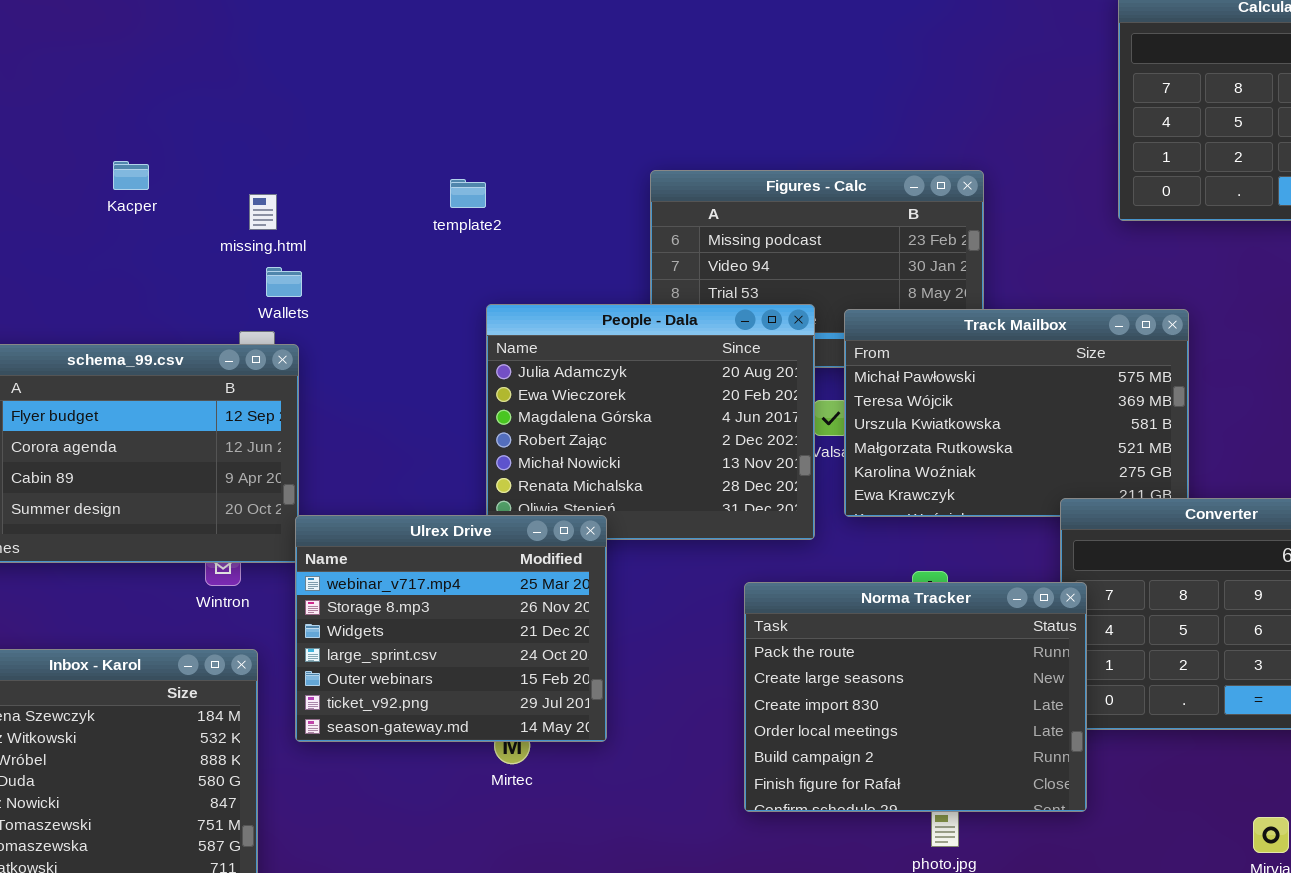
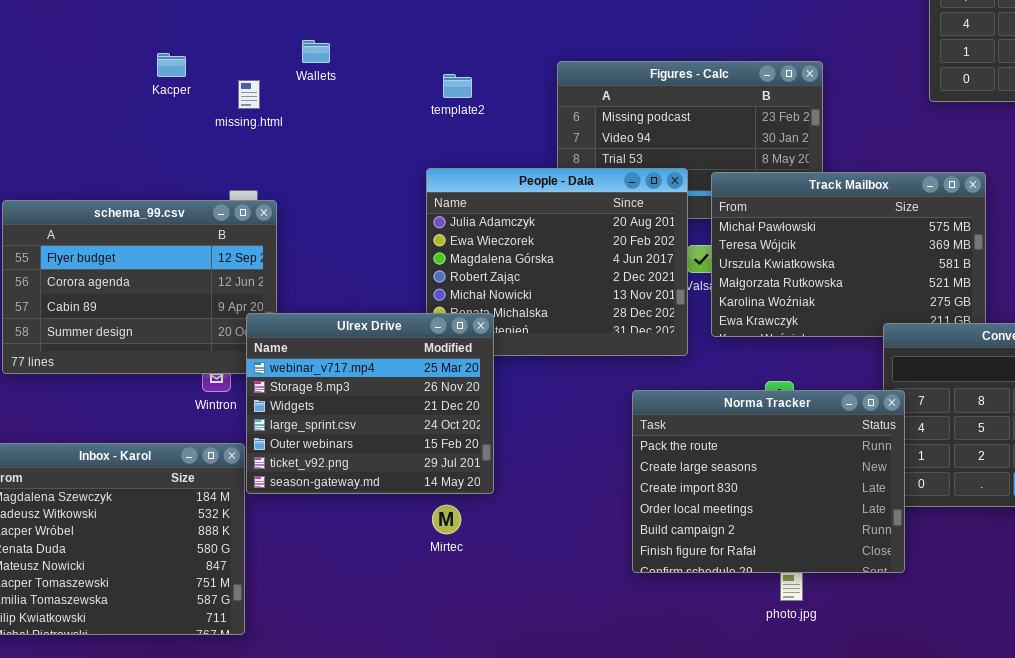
Kacper: [113,161,149,190] -> [157,53,186,77], moved
template2: [450,179,486,208] -> [443,74,472,98], moved
Wallets: [266,267,302,297] -> [302,40,330,63], moved
Ulrex Drive: [295,515,607,742] -> [246,313,494,494], moved

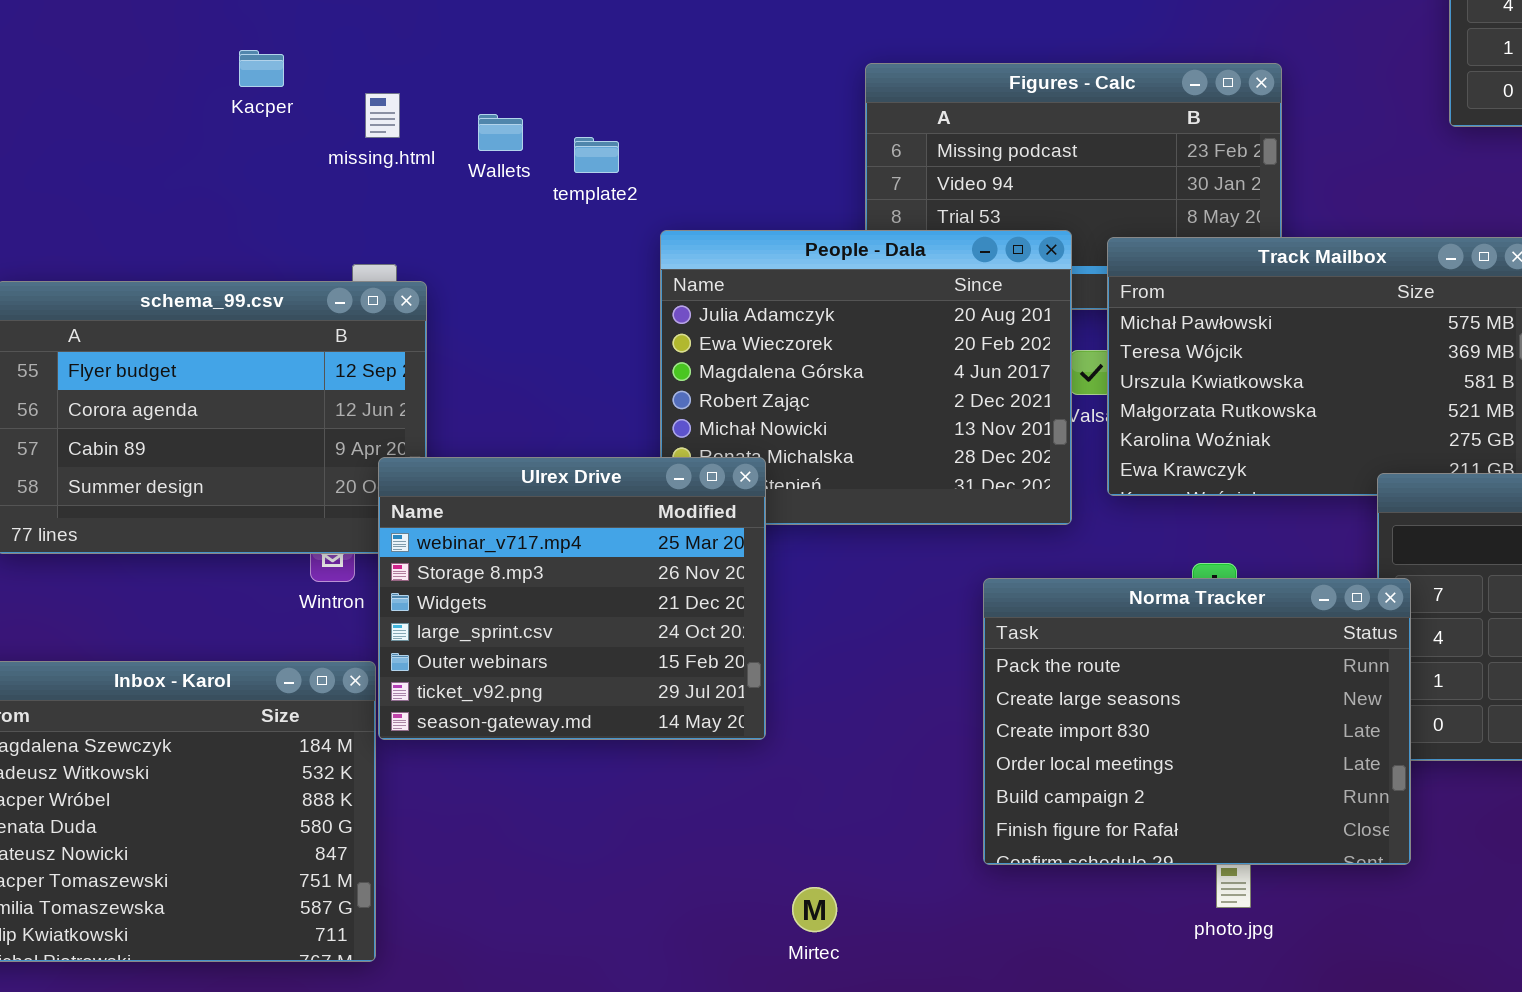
Wallets: [302,40,330,63] -> [478,114,523,151], moved
template2: [443,74,472,98] -> [574,137,619,173], moved
Mirtec: [432,505,461,534] -> [792,887,837,932], moved

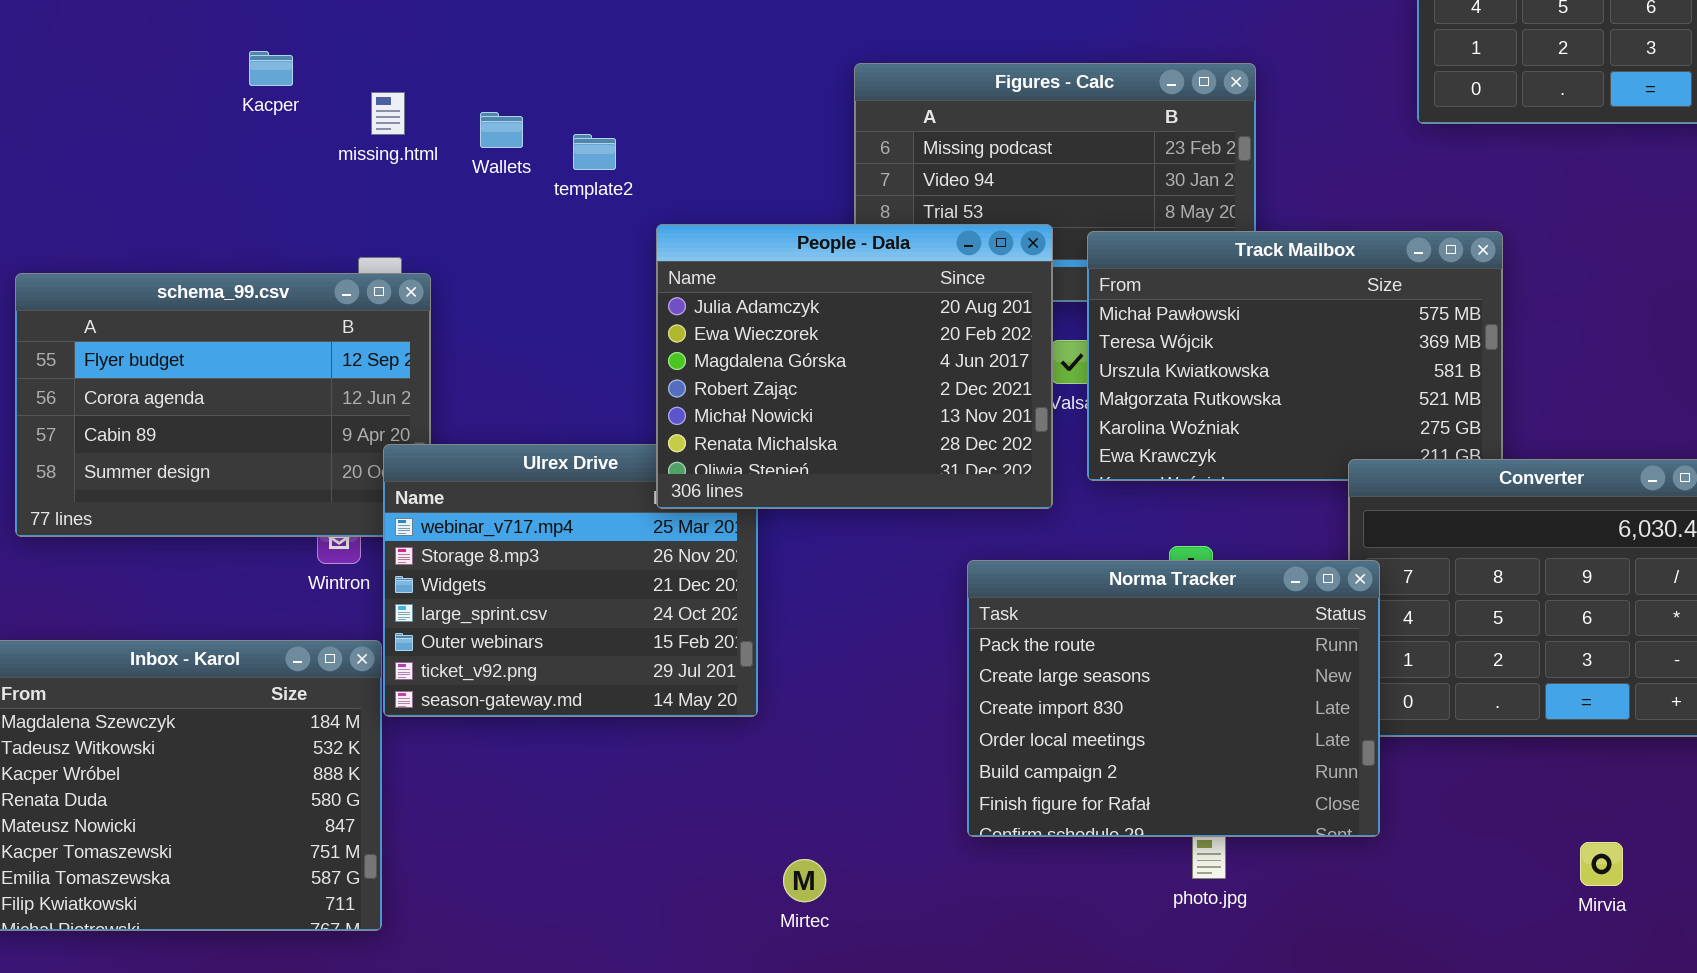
People - Dala: [660,230,1072,525] -> [656,224,1053,509], raised

